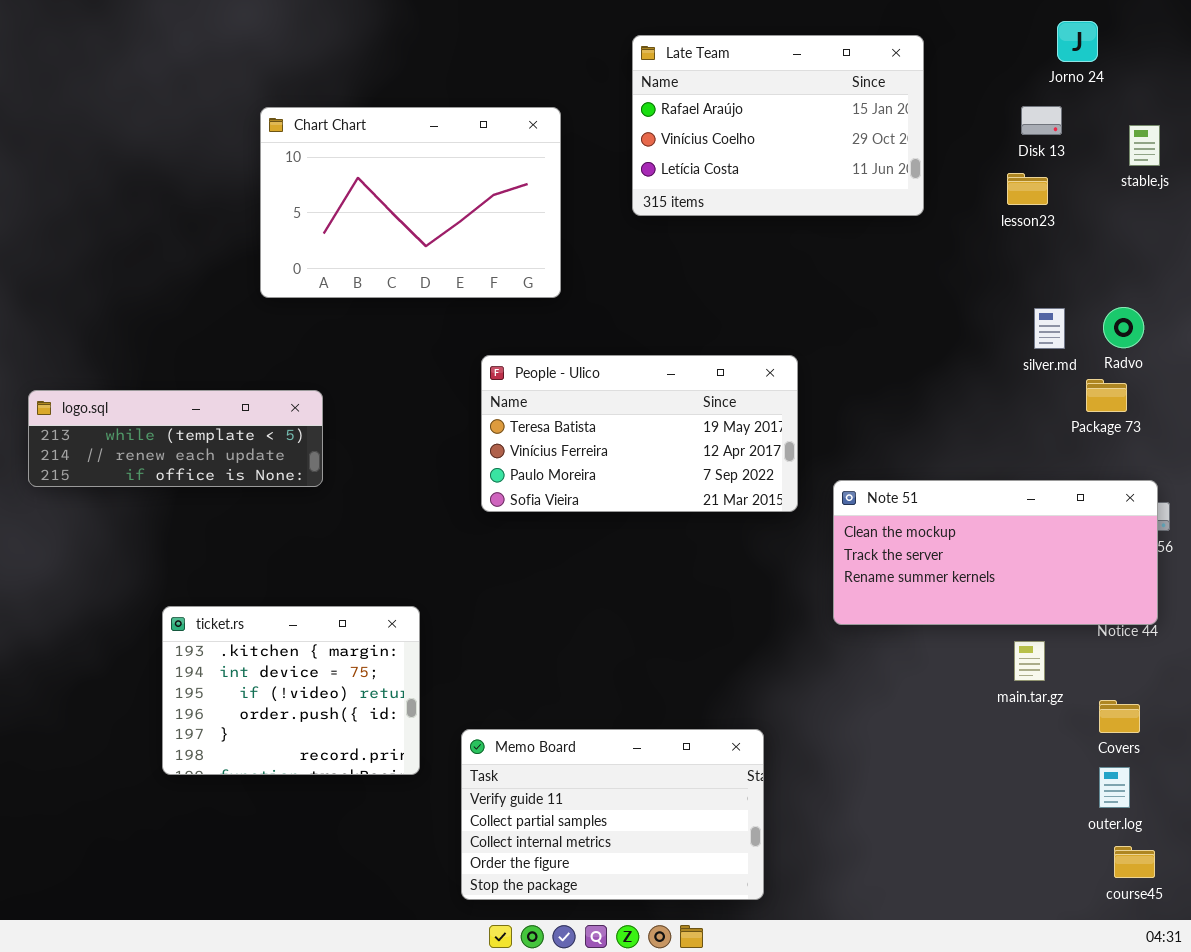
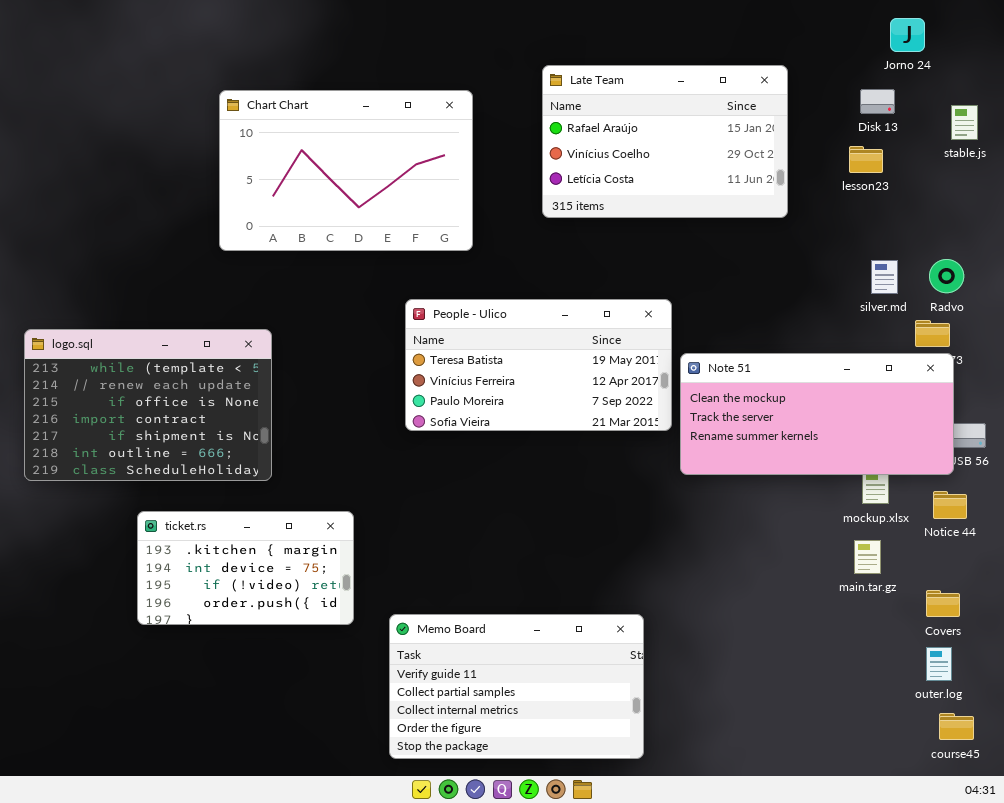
Late Team: [632,35,924,216] -> [542,65,788,218], moved
logo.sql: [28,390,323,487] -> [24,329,272,481], resized
Note 51: [833,480,1158,625] -> [680,353,954,475], moved
ticket.rs: [162,606,420,775] -> [137,511,354,625], resized

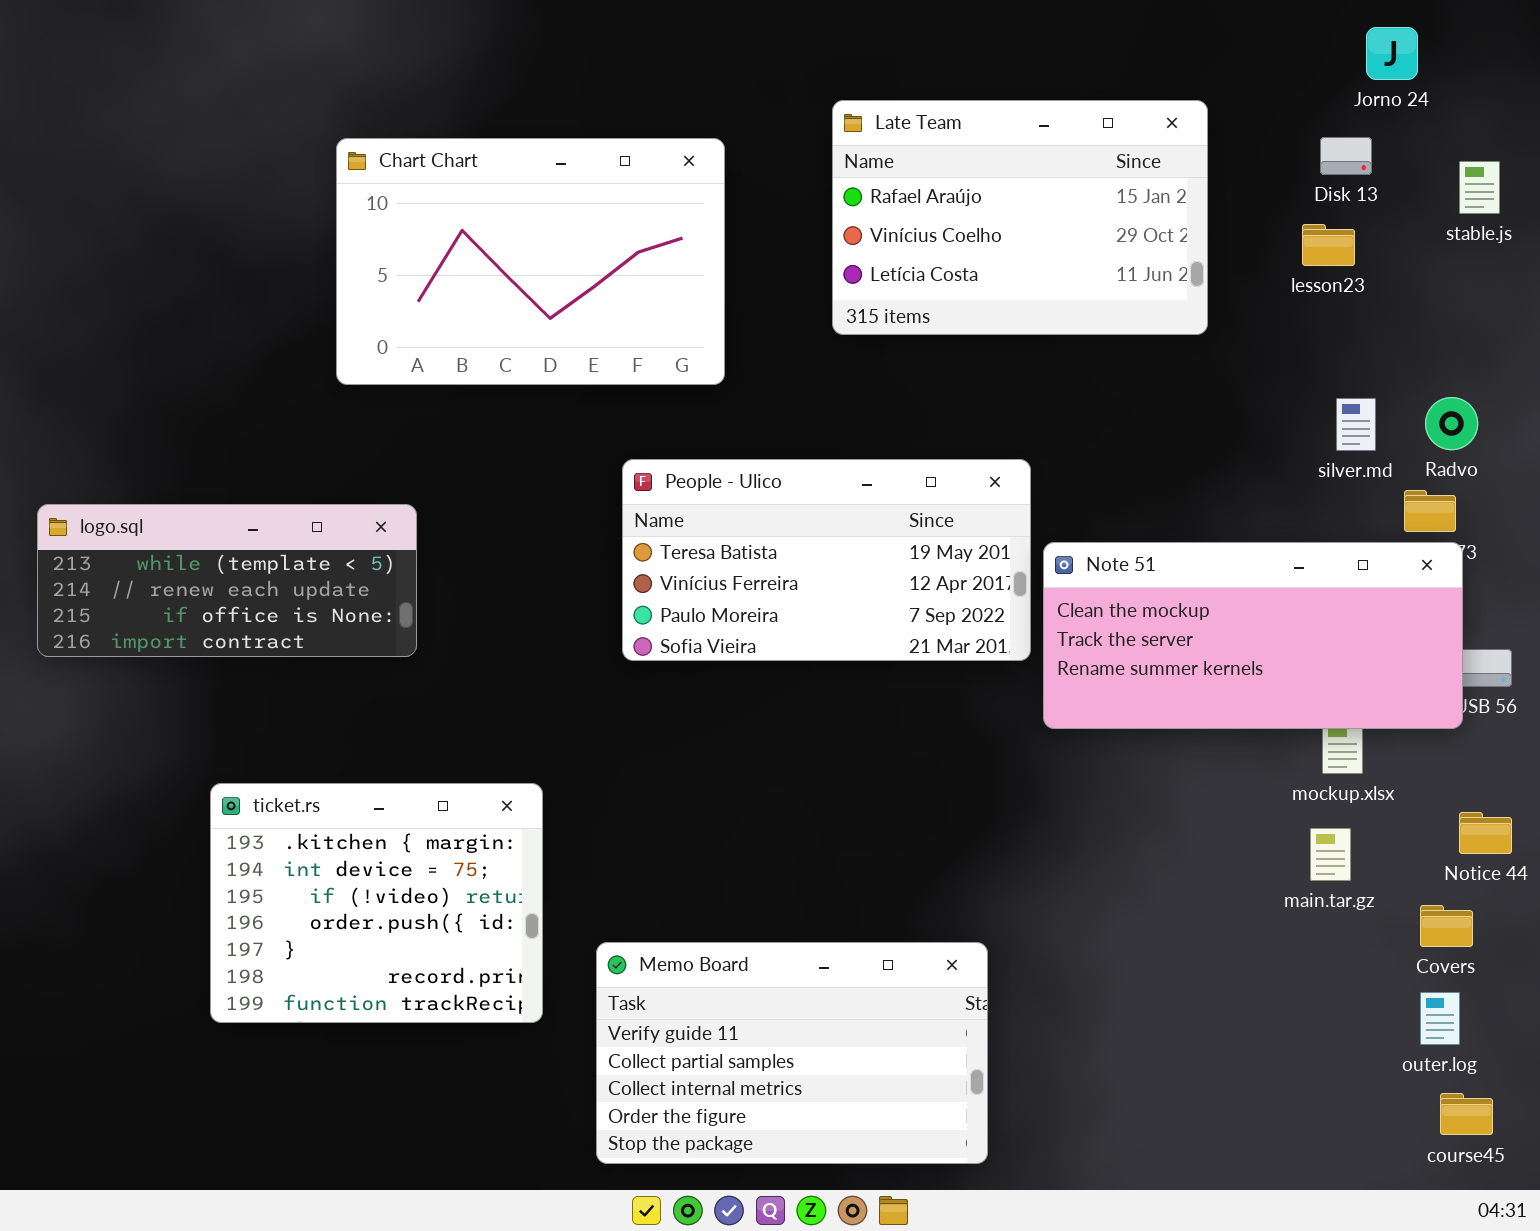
logo.sql: [24,329,272,481] -> [37,504,417,657], resized
Notice 44: [933,491,967,519] -> [1459,812,1512,854], moved
ticket.rs: [137,511,354,625] -> [210,783,543,1023], resized

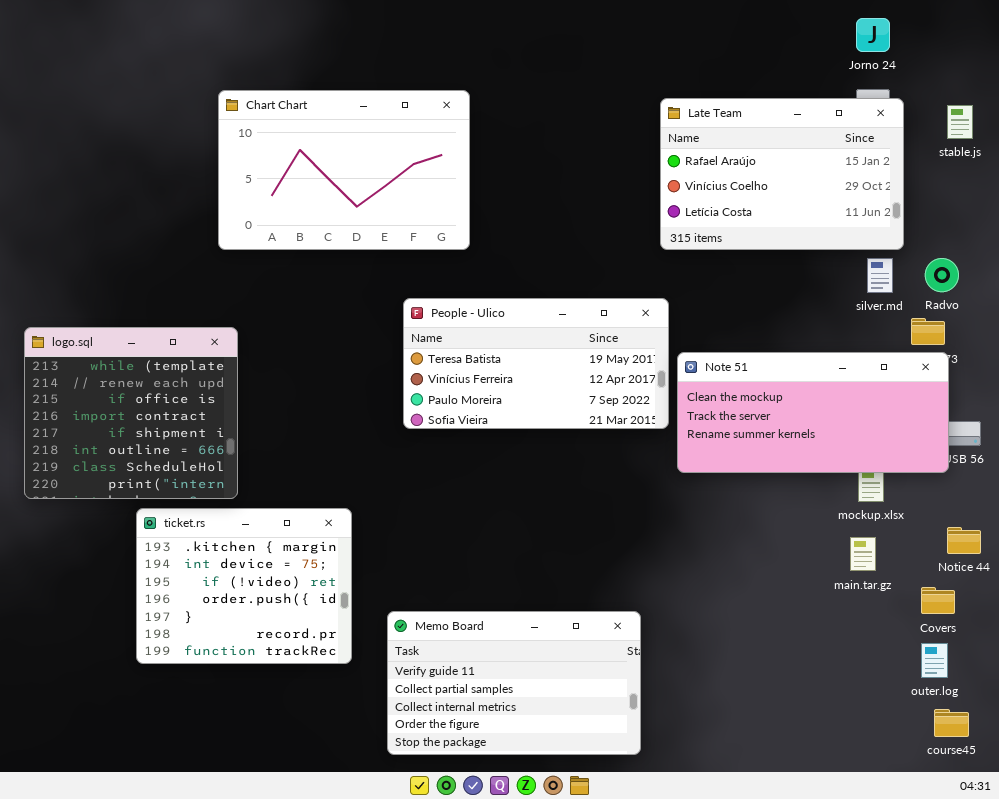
Jorno 24: [1366,27,1418,80] -> [856,18,890,52], moved
Late Team: [832,100,1208,335] -> [660,98,904,250], moved
logo.sql: [37,504,417,657] -> [24,327,238,499], resized

